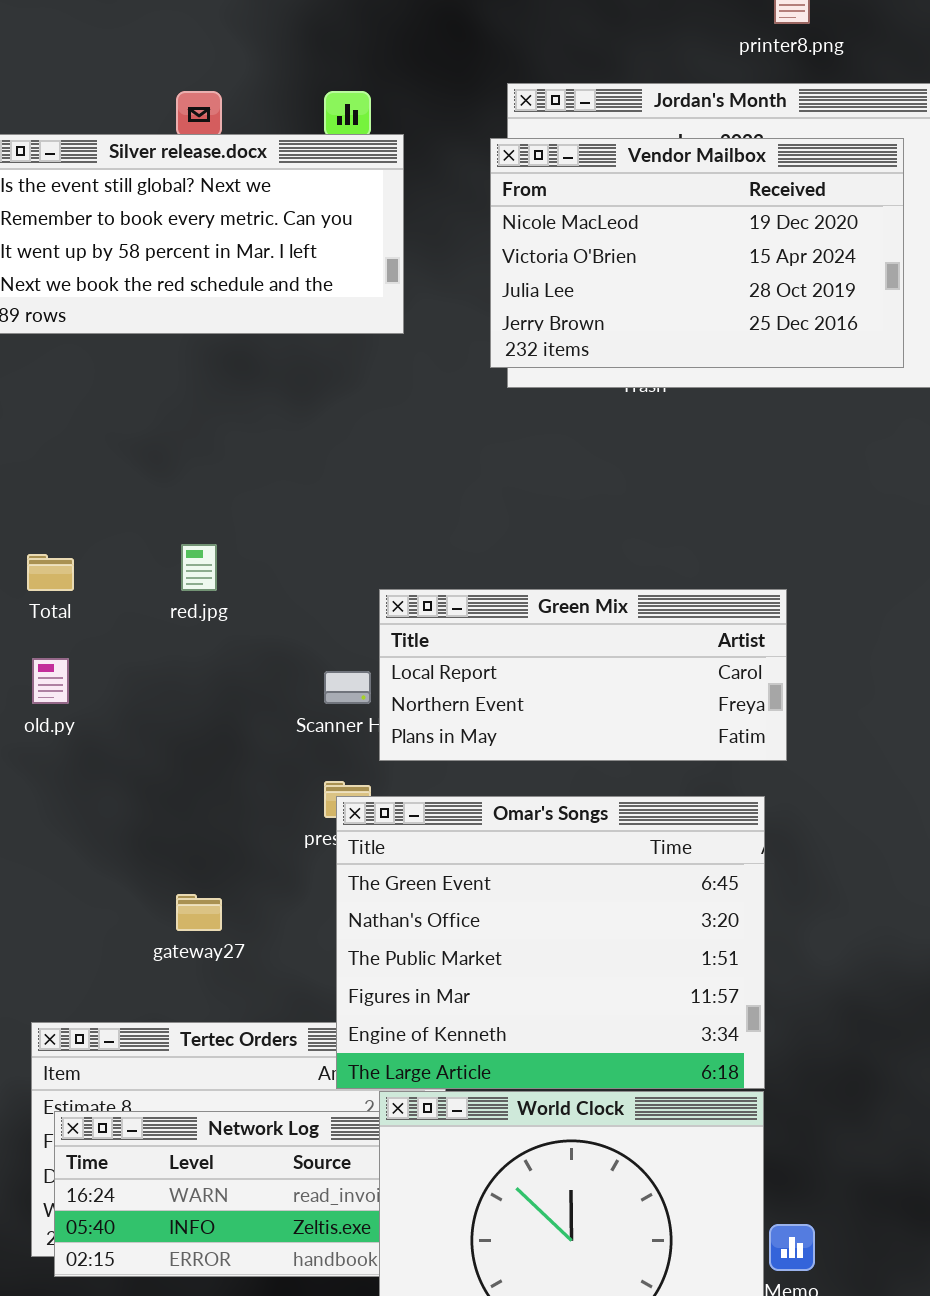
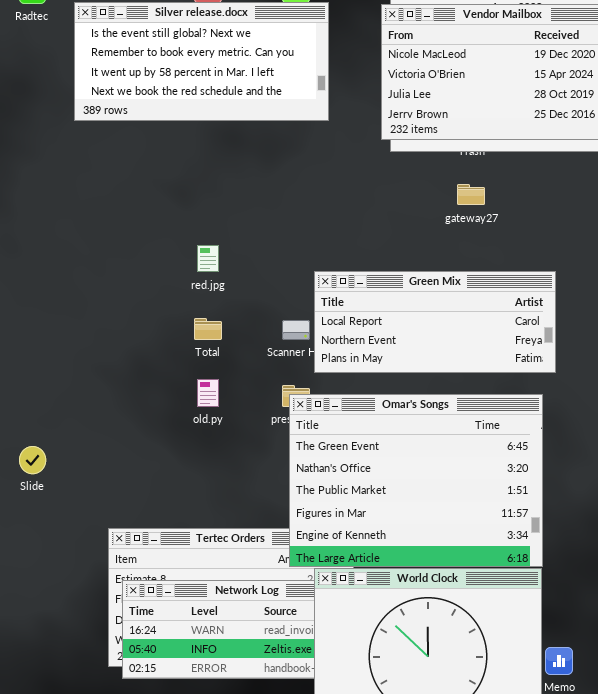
Total: [27,554,74,591] -> [194,318,222,340], moved
old.py: [32,658,69,704] -> [197,379,219,407], moved
gateway27: [176,894,222,931] -> [457,184,485,205], moved

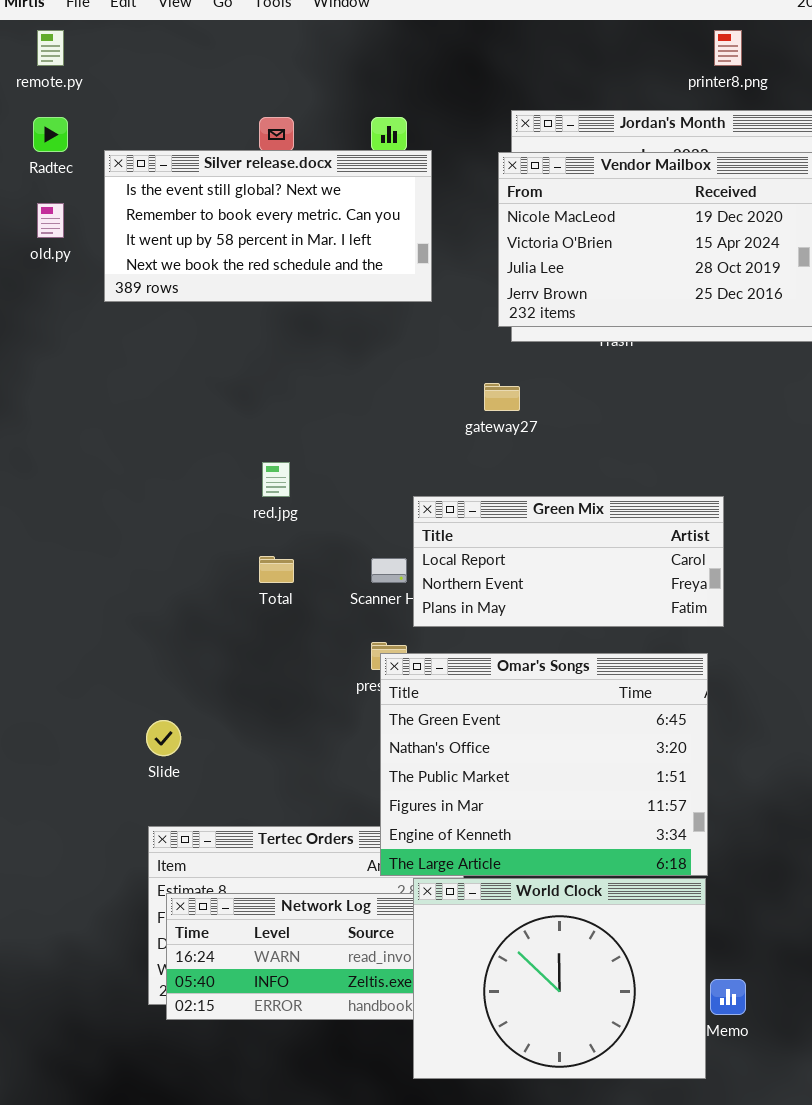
gateway27: [457,184,485,205] -> [484,383,520,411], moved
old.py: [197,379,219,407] -> [37,203,64,238], moved
Slide: [19,446,46,474] -> [146,720,181,756], moved

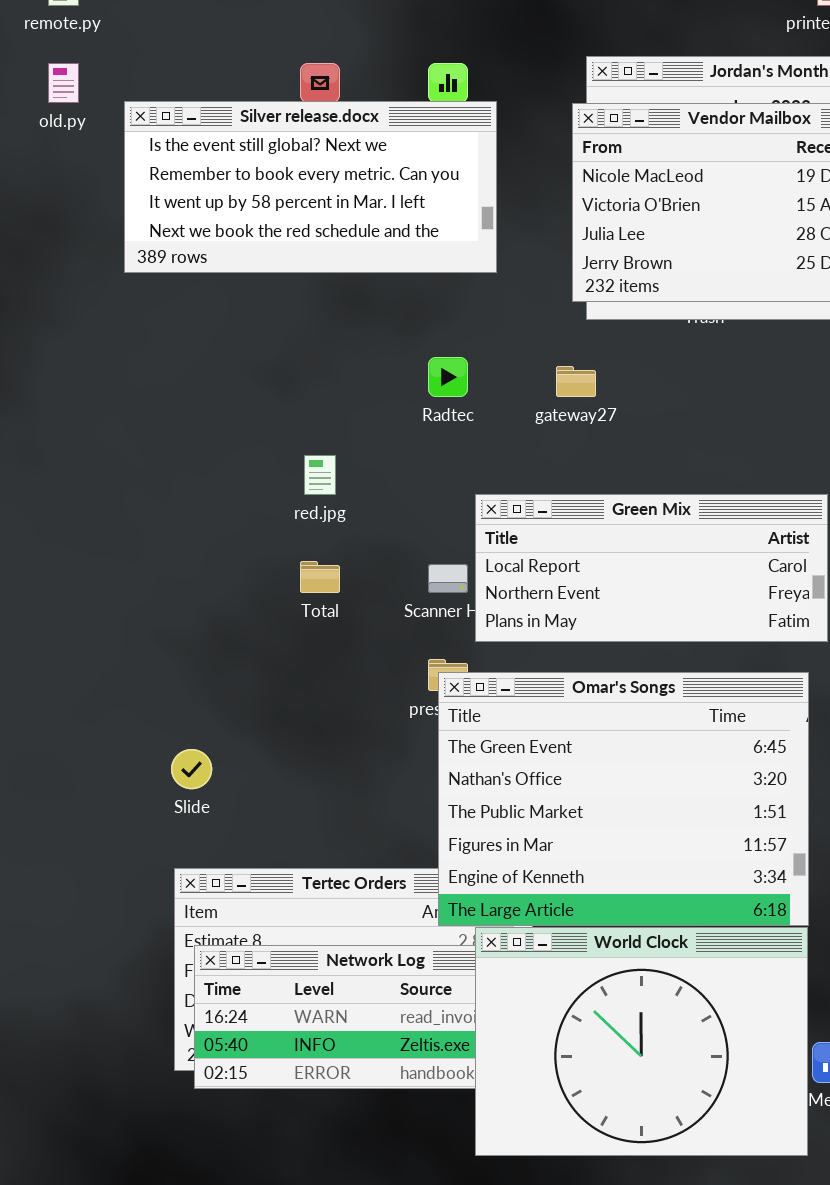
Radtec: [33,117,68,152] -> [428,357,468,397], moved
old.py: [37,203,64,238] -> [48,63,79,103], moved

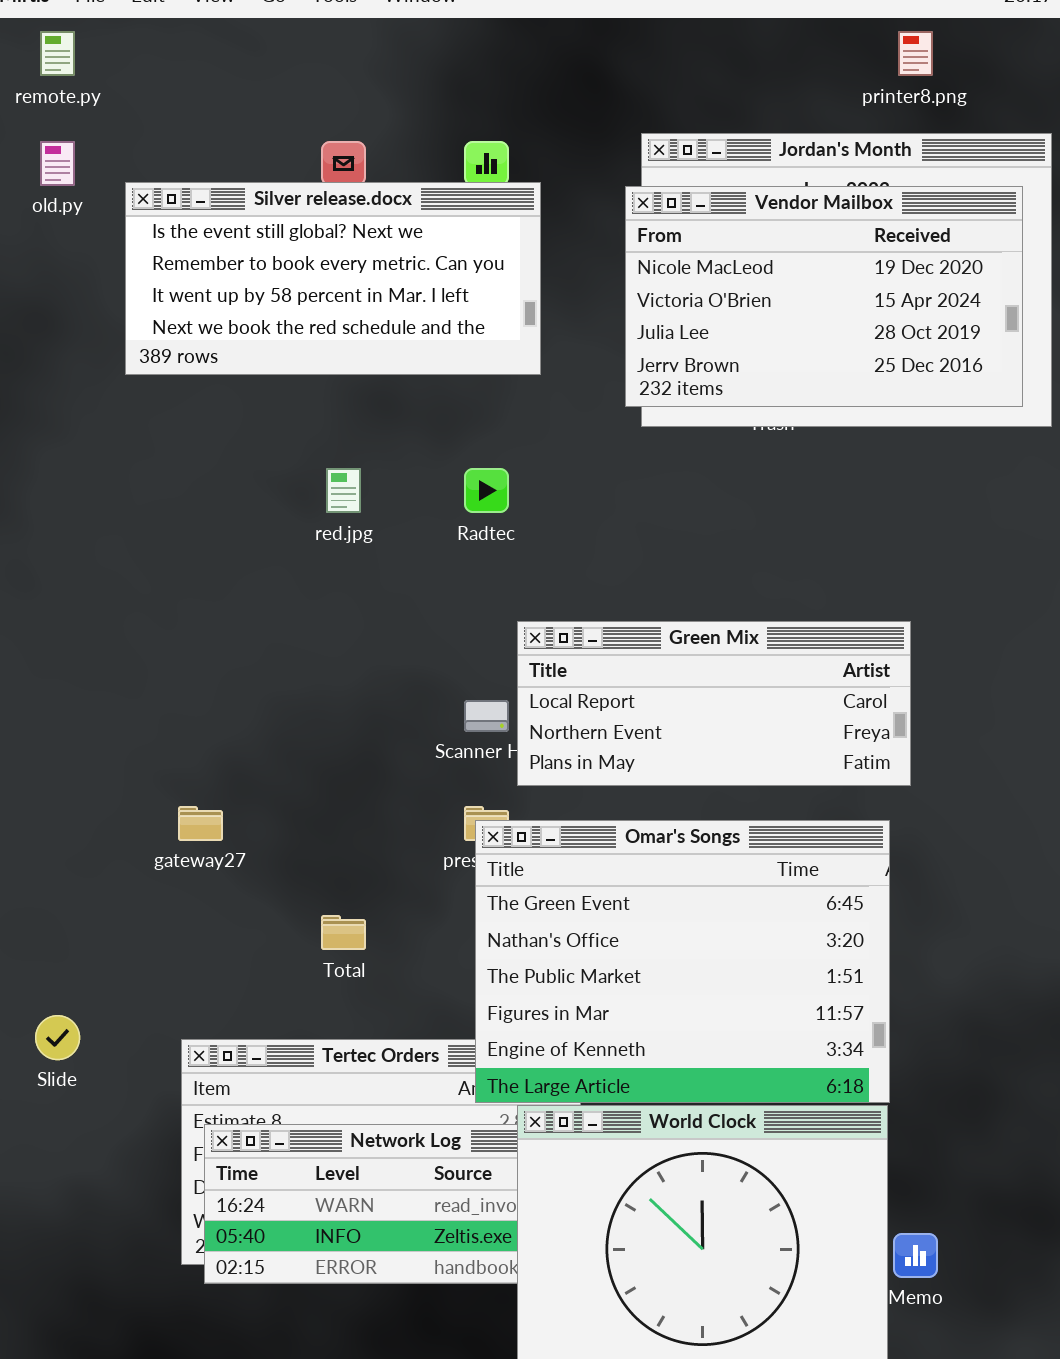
gateway27: [556,366,596,397] -> [178,806,223,841], moved
red.jpg: [304,455,336,495] -> [326,468,361,513], moved
Total: [300,561,340,593] -> [321,915,366,950], moved
Slide: [171,749,212,789] -> [35,1015,80,1060], moved

